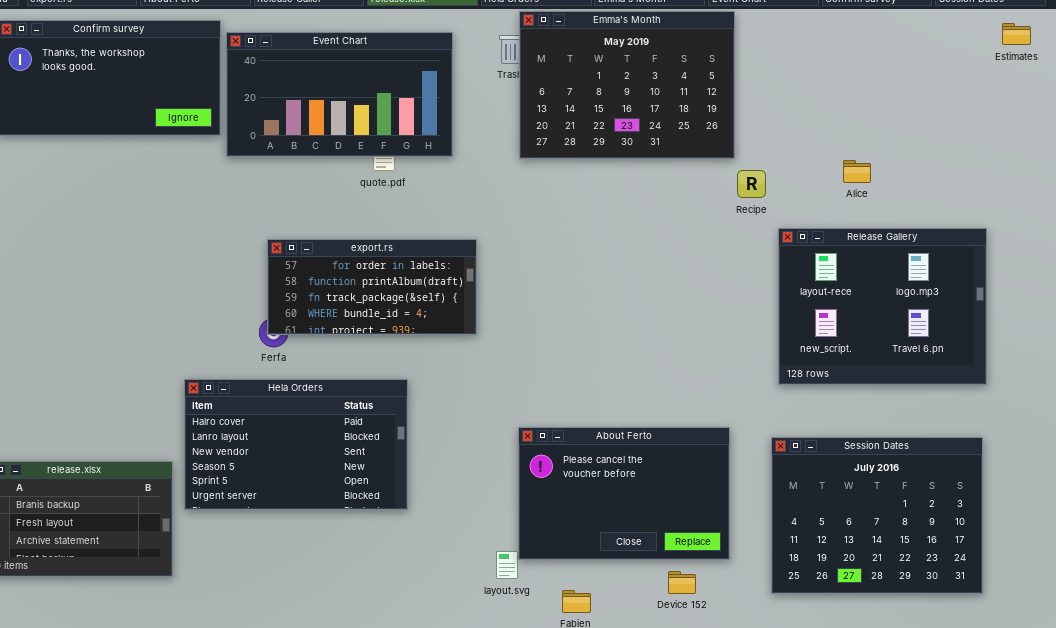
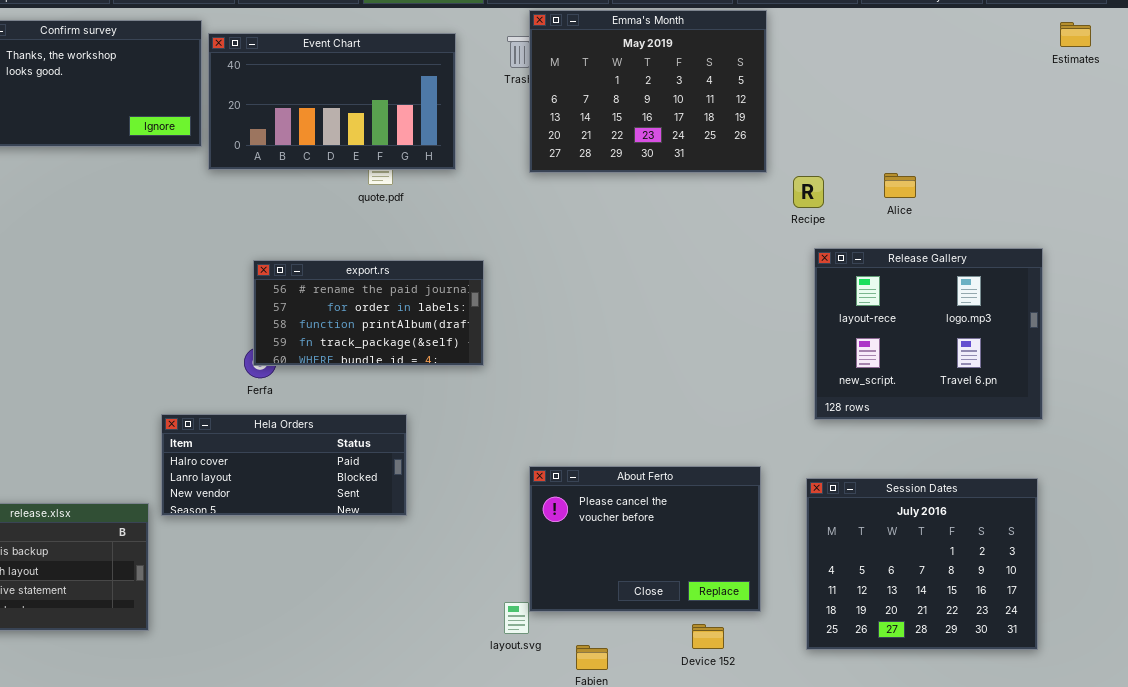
Recipe: [737,170,766,198] -> [793,176,824,208], moved
export.rs: [267,239,477,335] -> [253,260,484,366], scrolled up 1 row
Hela Orders: [184,379,408,510] -> [161,414,407,516], resized

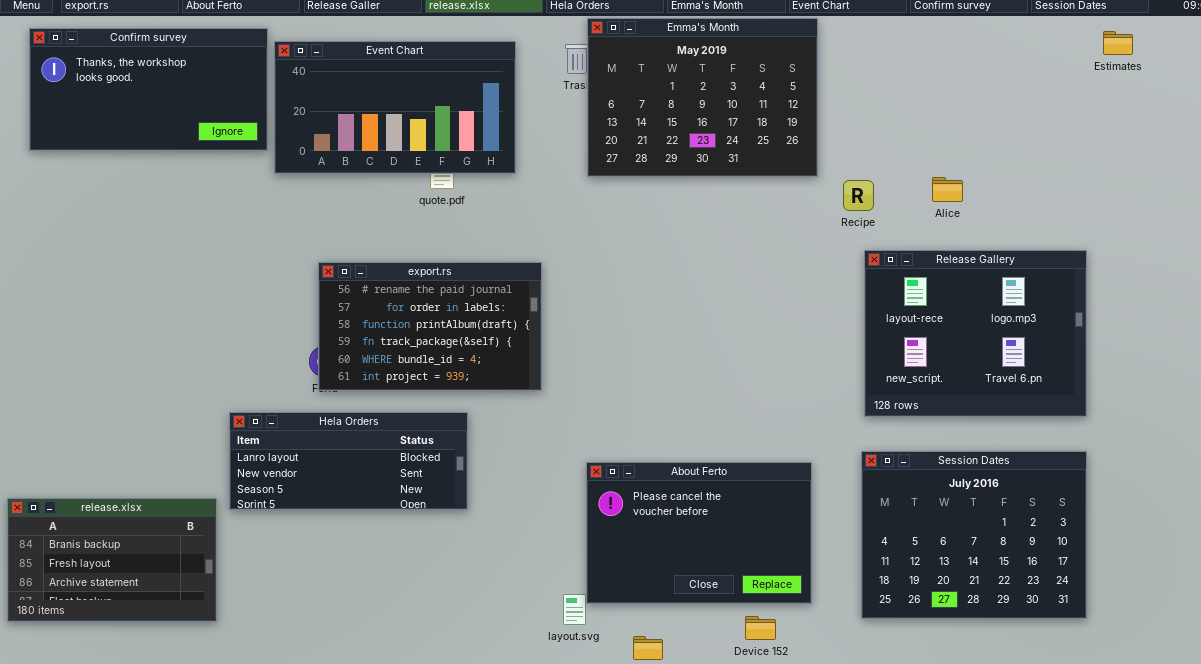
export.rs: [253,260,484,366] -> [318,262,542,391], resized
Hela Orders: [161,414,407,516] -> [229,412,468,510], scrolled down 1 row
Session Dates: [806,478,1038,650] -> [861,451,1087,619], moved

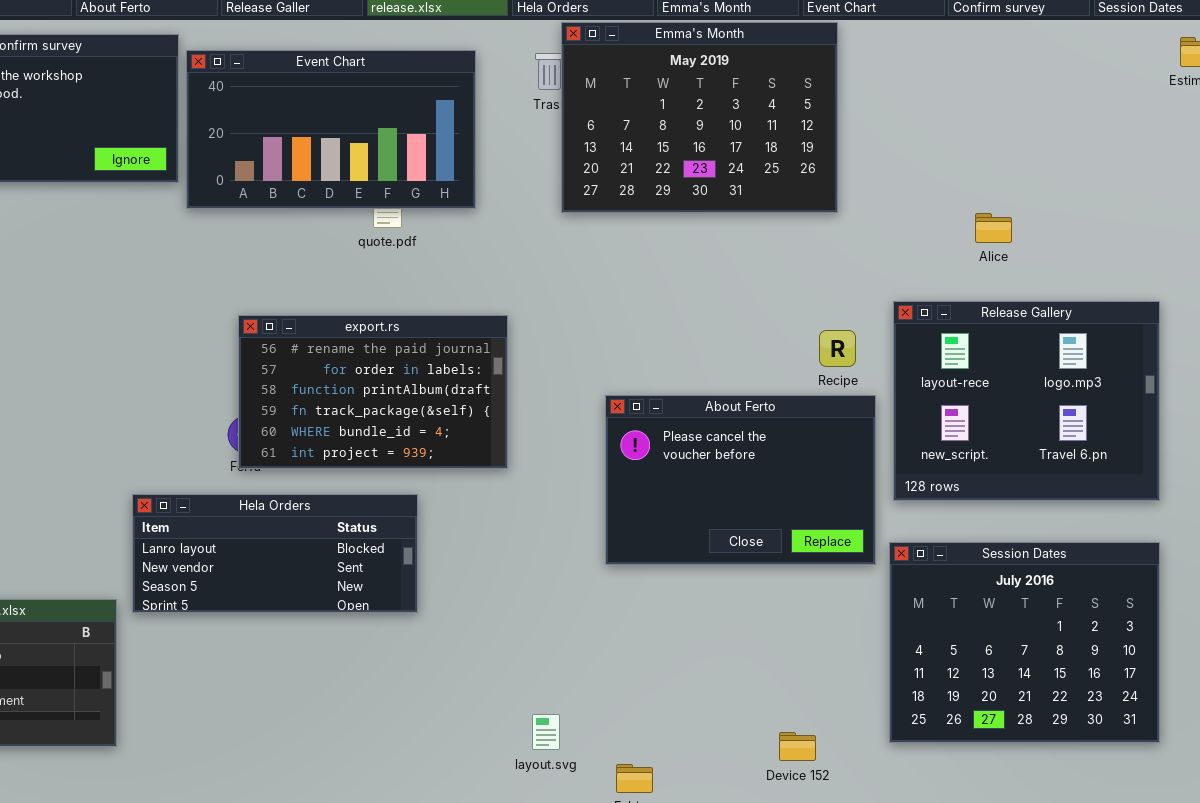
Recipe: [843,180,874,211] -> [819,330,856,367], moved
About Ferto: [586,462,812,604] -> [605,395,876,565], moved
Device 152: [745,616,776,640] -> [779,732,816,761], moved

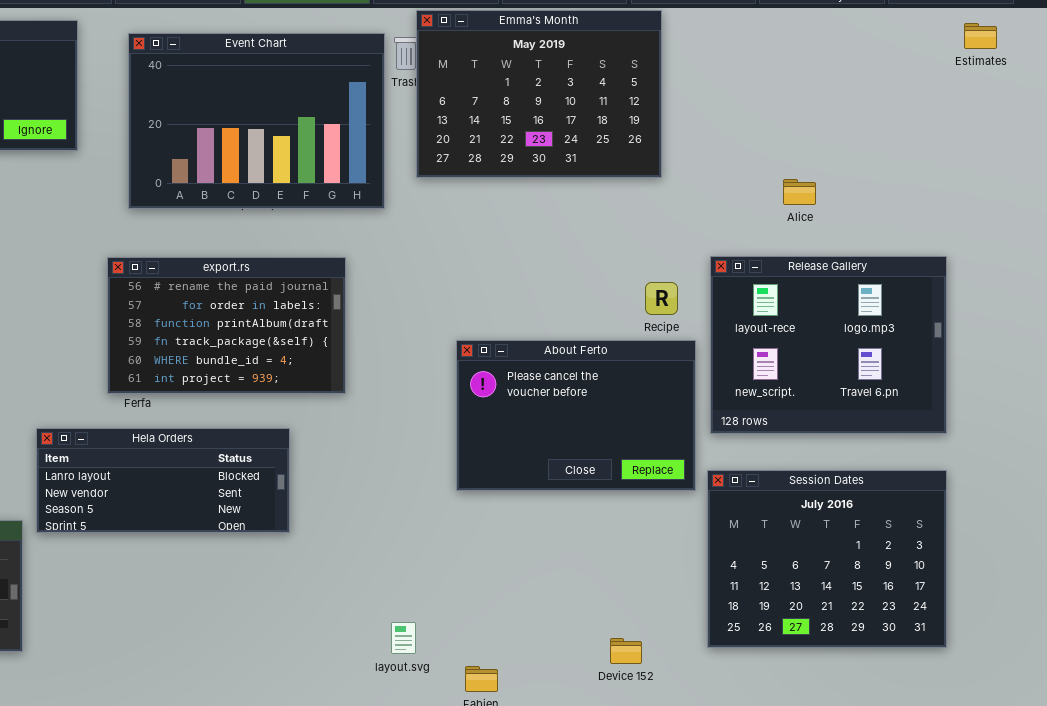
Event Chart: [186,50,476,209] -> [128,33,385,209], moved, resized
export.rs: [238,315,508,469] -> [107,257,346,394], moved

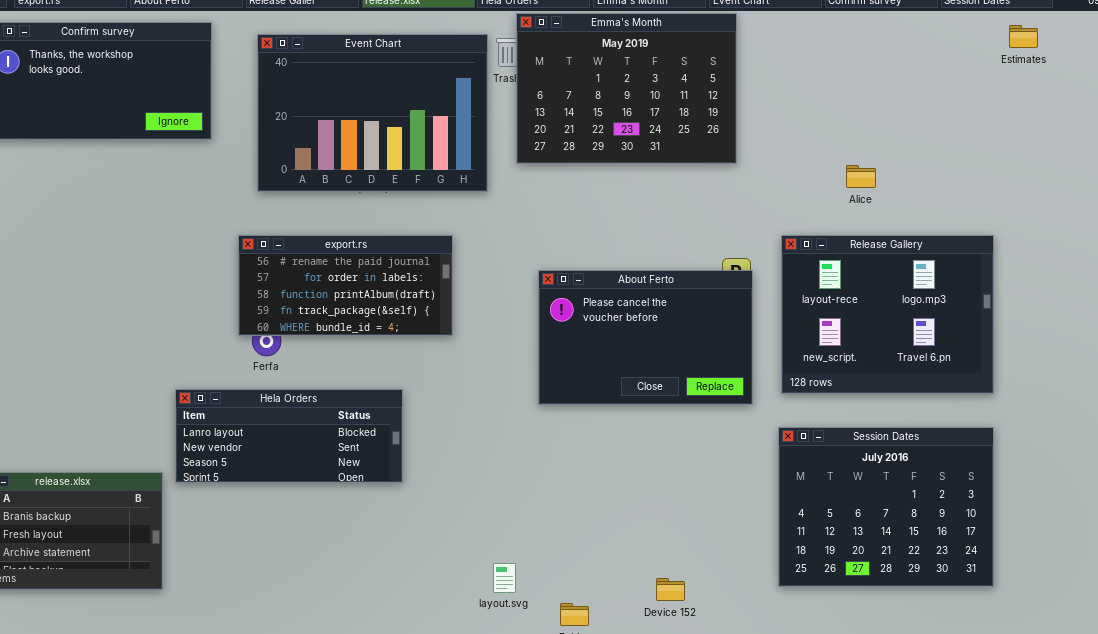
export.rs: [107,257,346,394] -> [238,235,453,336], resized
About Ferto: [456,340,696,491] -> [538,270,753,405], moved
Device 152: [610,638,642,664] -> [656,578,685,601], moved

